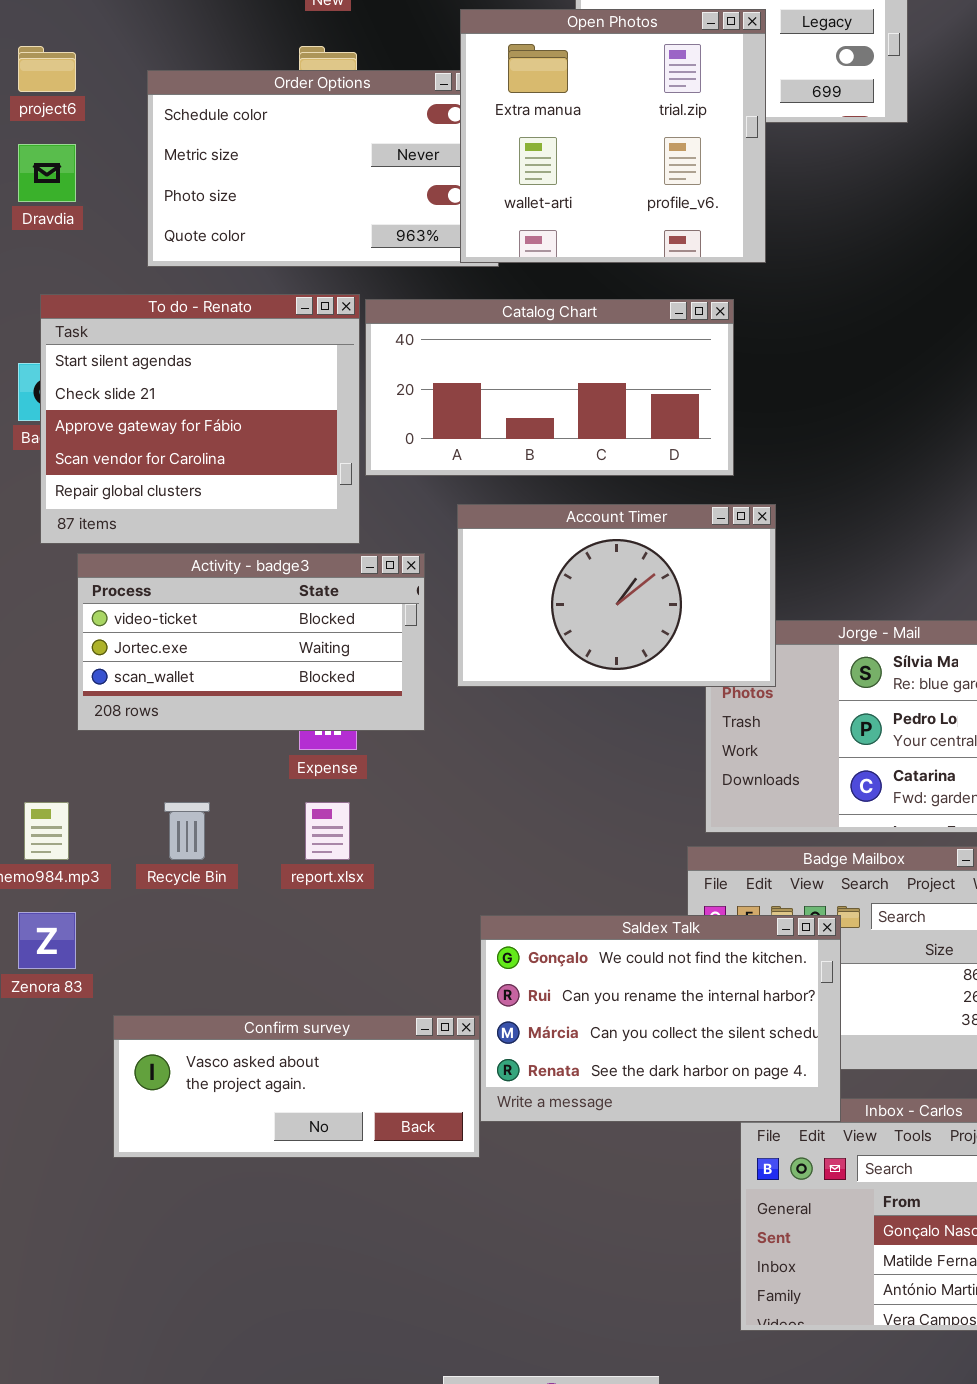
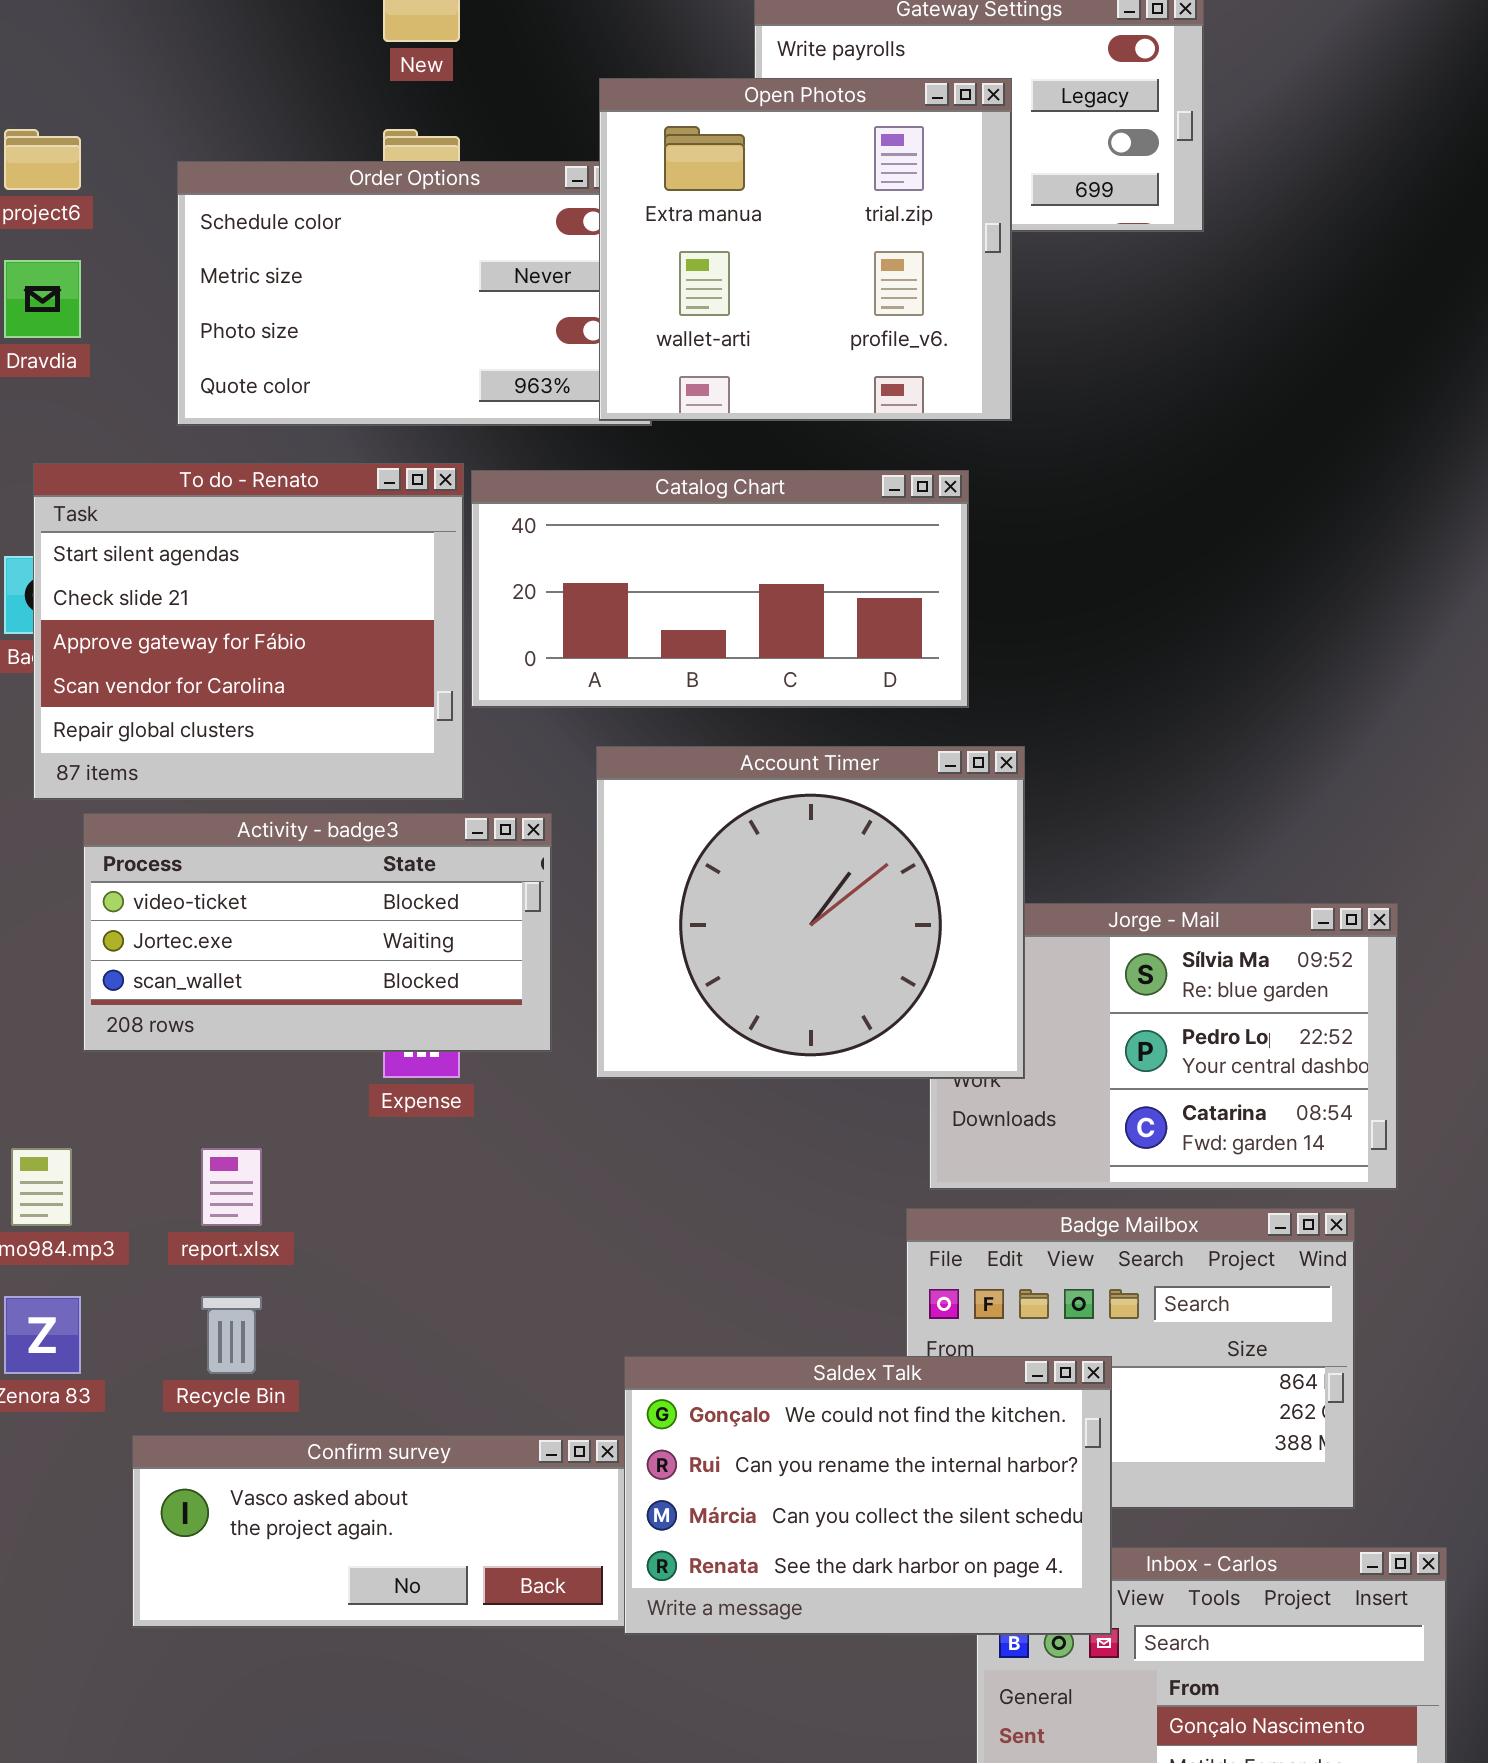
Account Timer: [457,504,776,687] -> [596,746,1025,1079], resized
Recycle Bin: [164,802,210,860] -> [201,1296,262,1374], moved
report.xlsx: [305,802,350,860] -> [201,1148,262,1226], moved
Saldex Talk: [480,915,841,1122] -> [624,1356,1112,1635], moved

